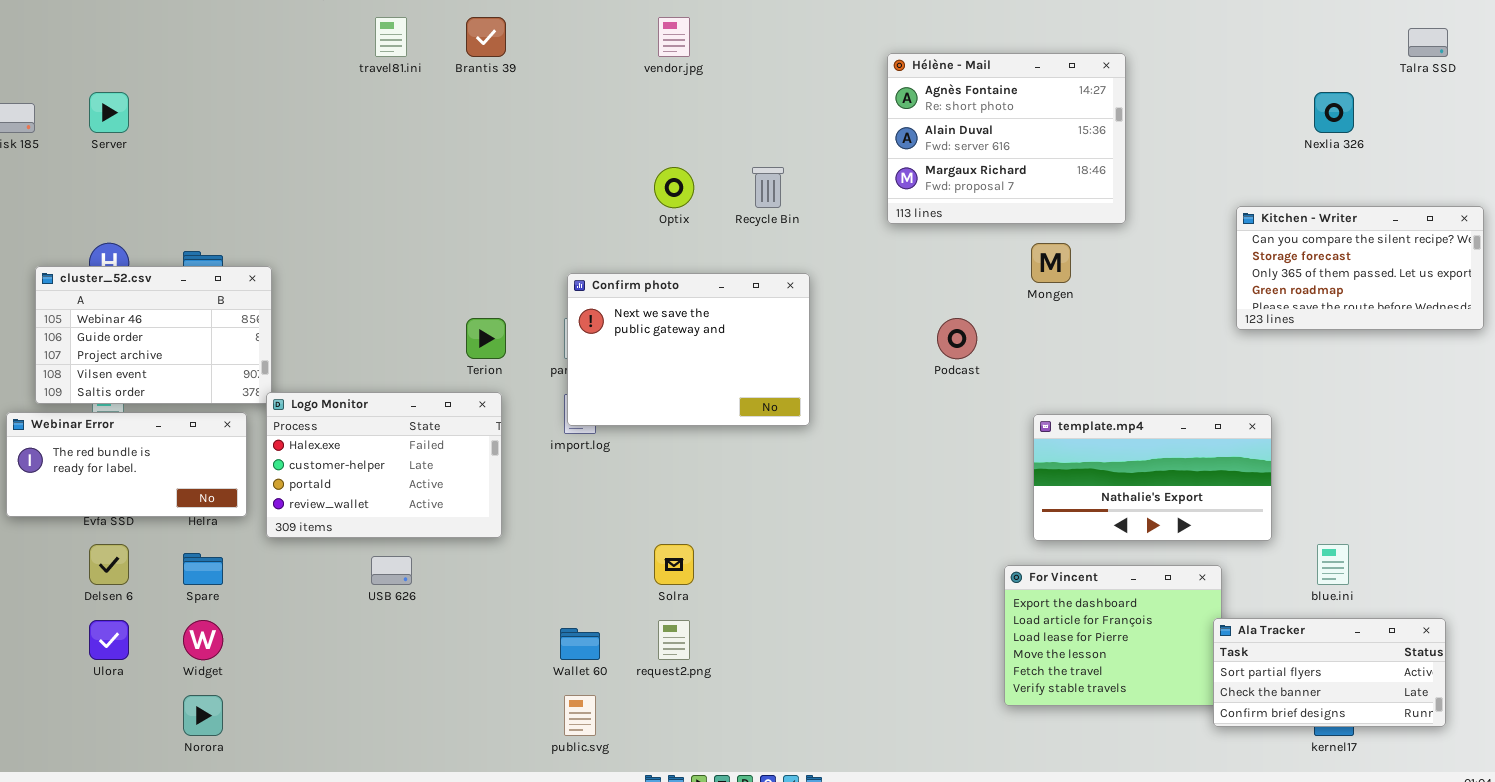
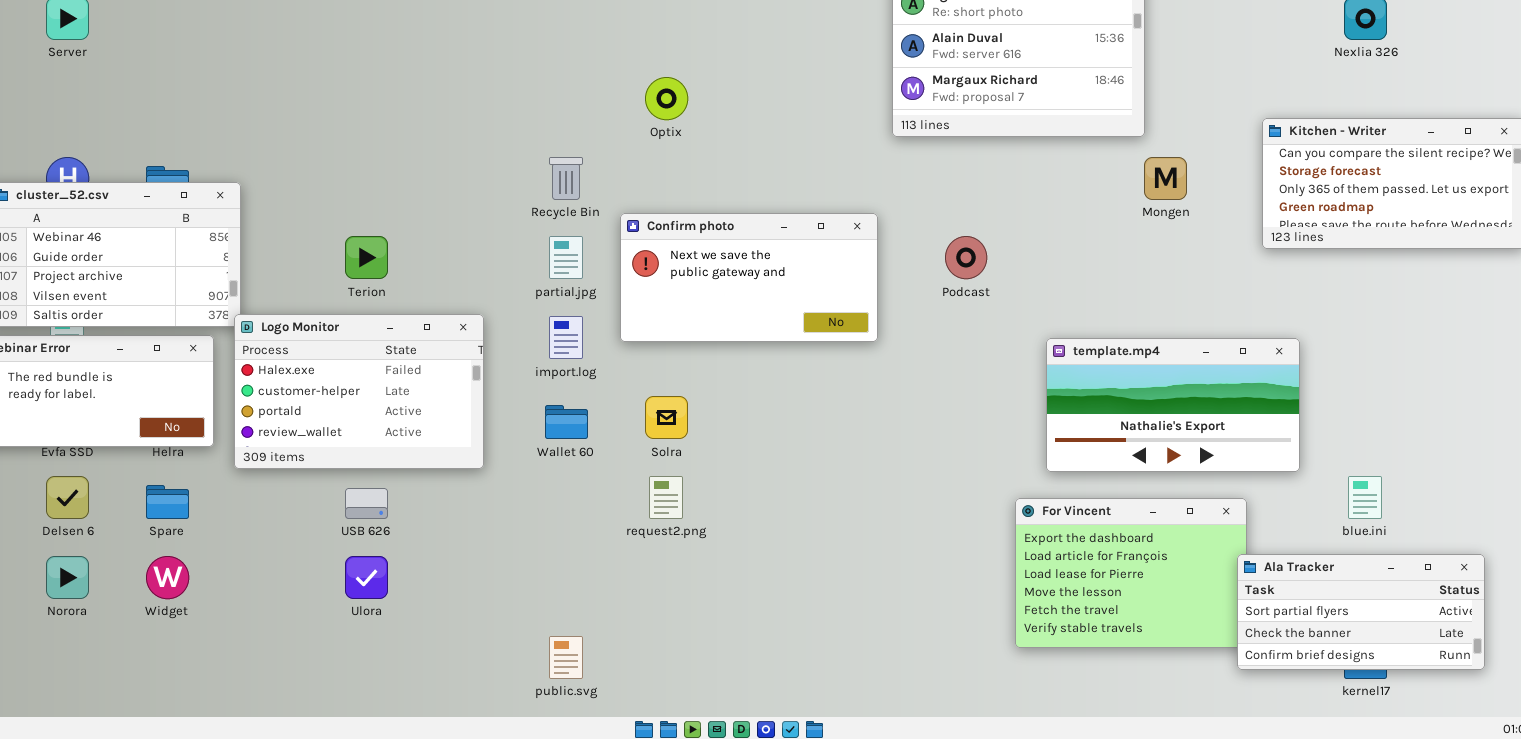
Recycle Bin: [752,167,784,208] -> [549,157,583,200], moved
Mongen: [1031,243,1071,283] -> [1144,157,1187,200], moved
Confirm photo: [567,273,810,426] -> [620,213,878,342], moved, resized
Terion: [466,318,506,359] -> [345,236,388,279], moved
Solra: [654,544,694,585] -> [645,396,688,439], moved
Ulora: [89,620,129,660] -> [345,556,388,599], moved
request2.png: [658,620,690,660] -> [649,476,683,519], moved
Wallet 60: [560,628,600,660] -> [545,405,588,439], moved
Norora: [183,695,223,736] -> [46,556,89,599], moved

